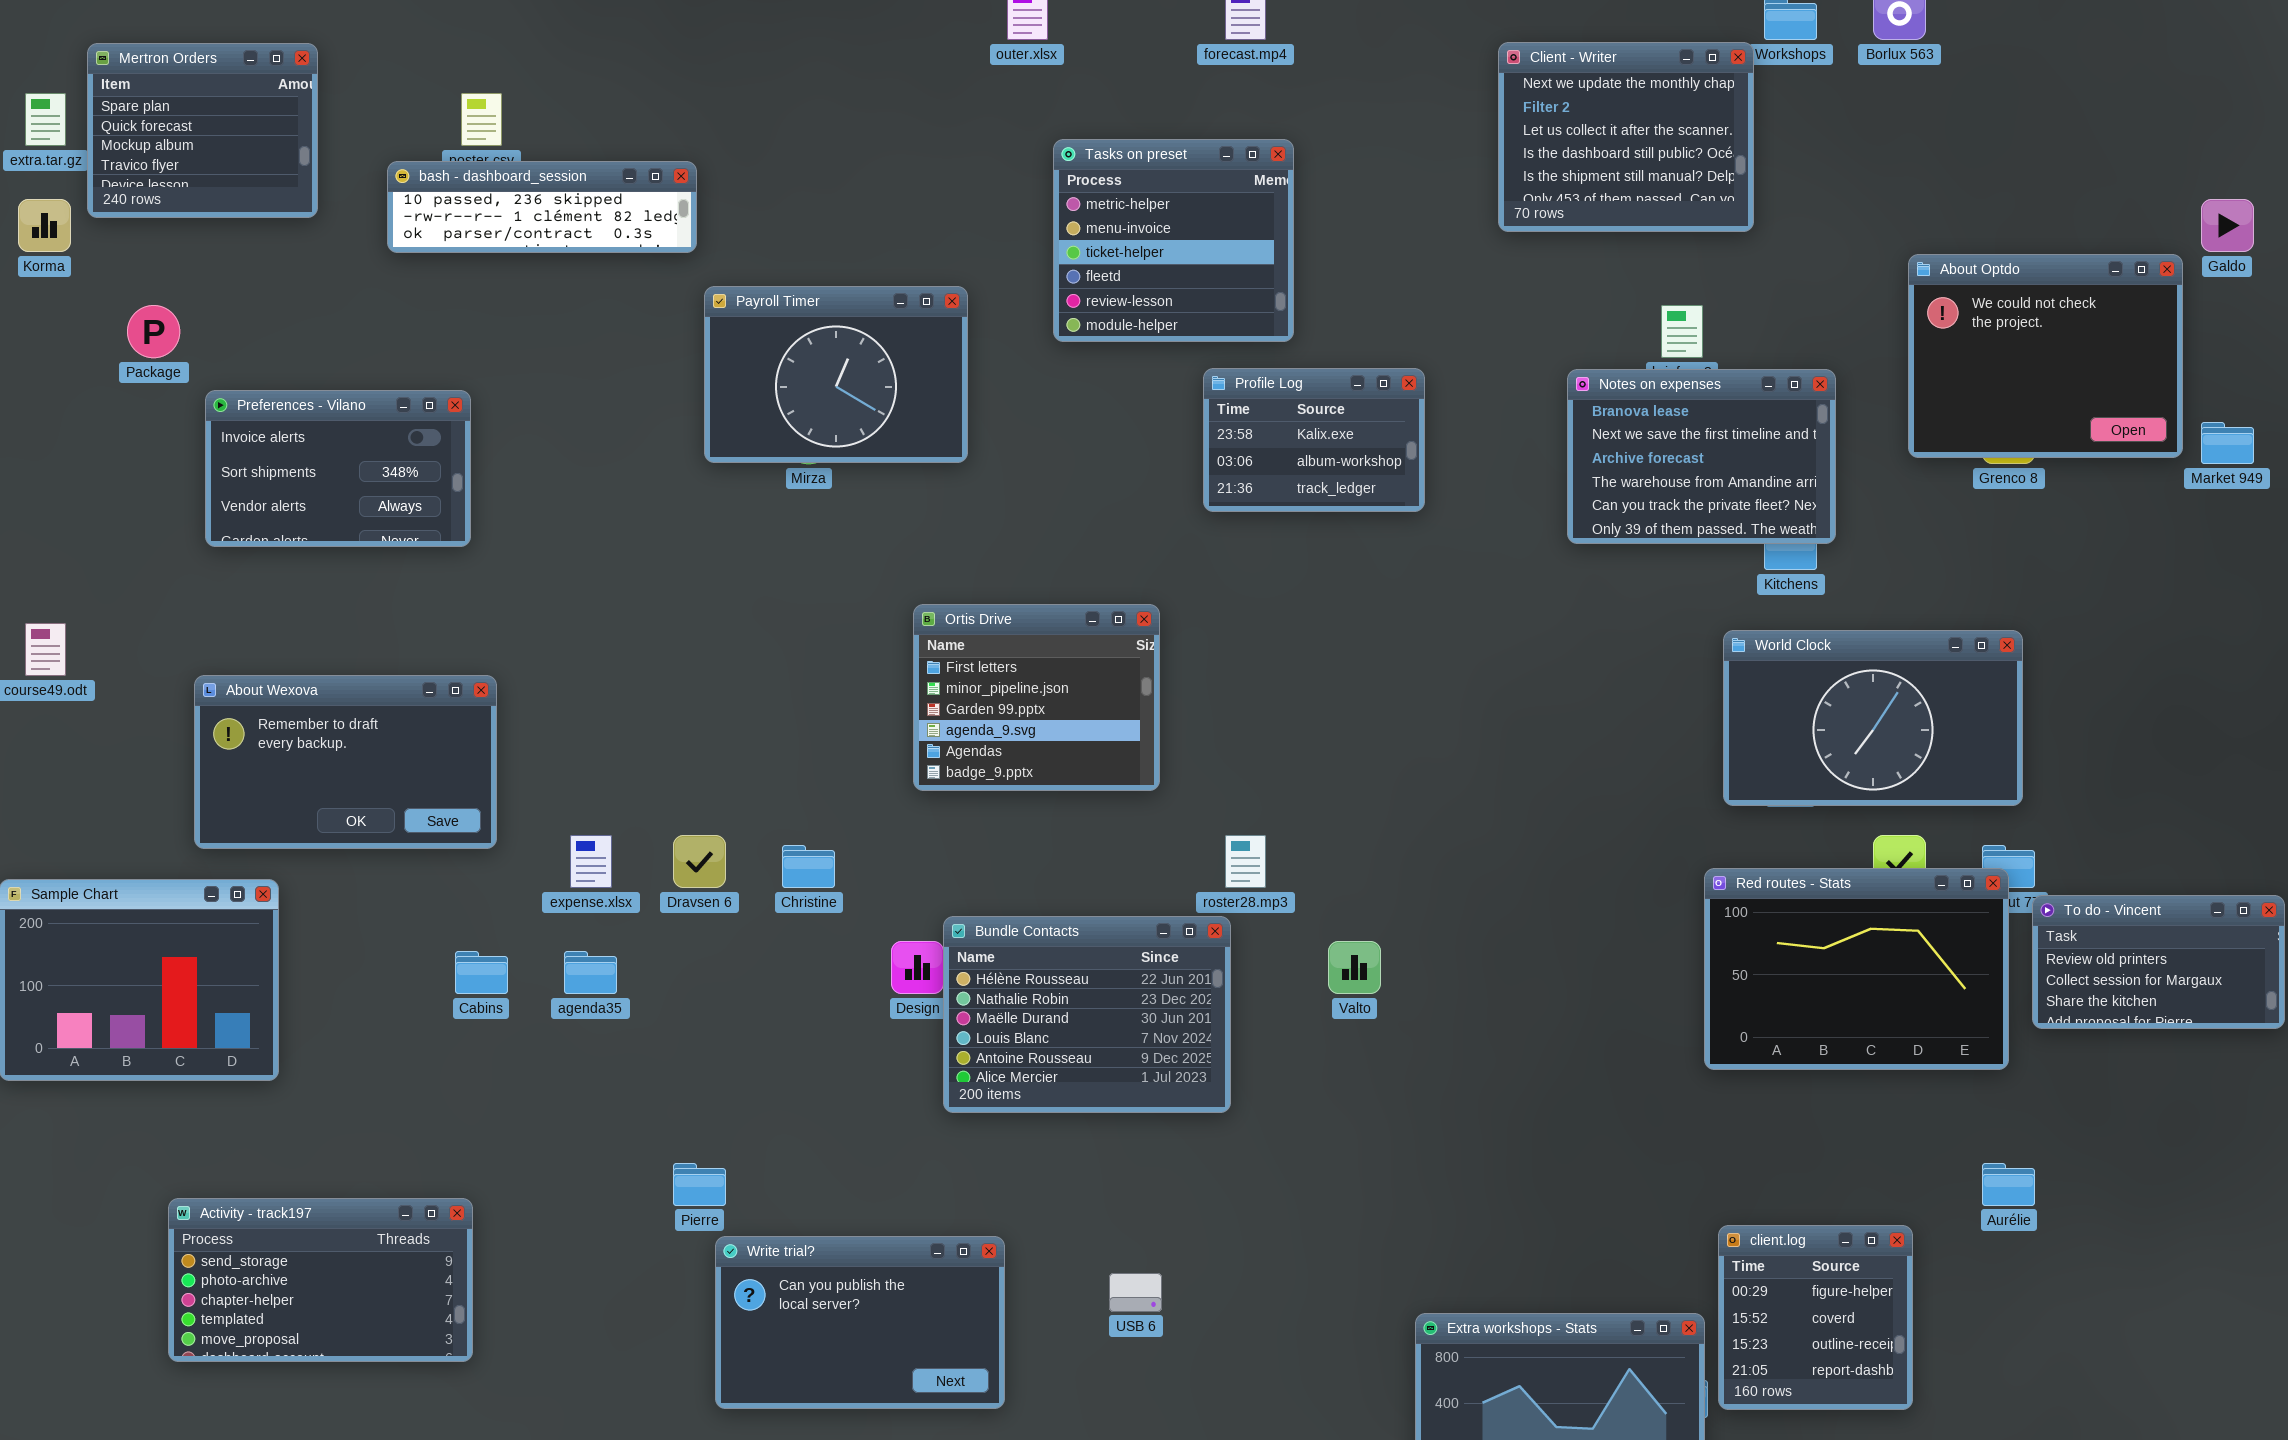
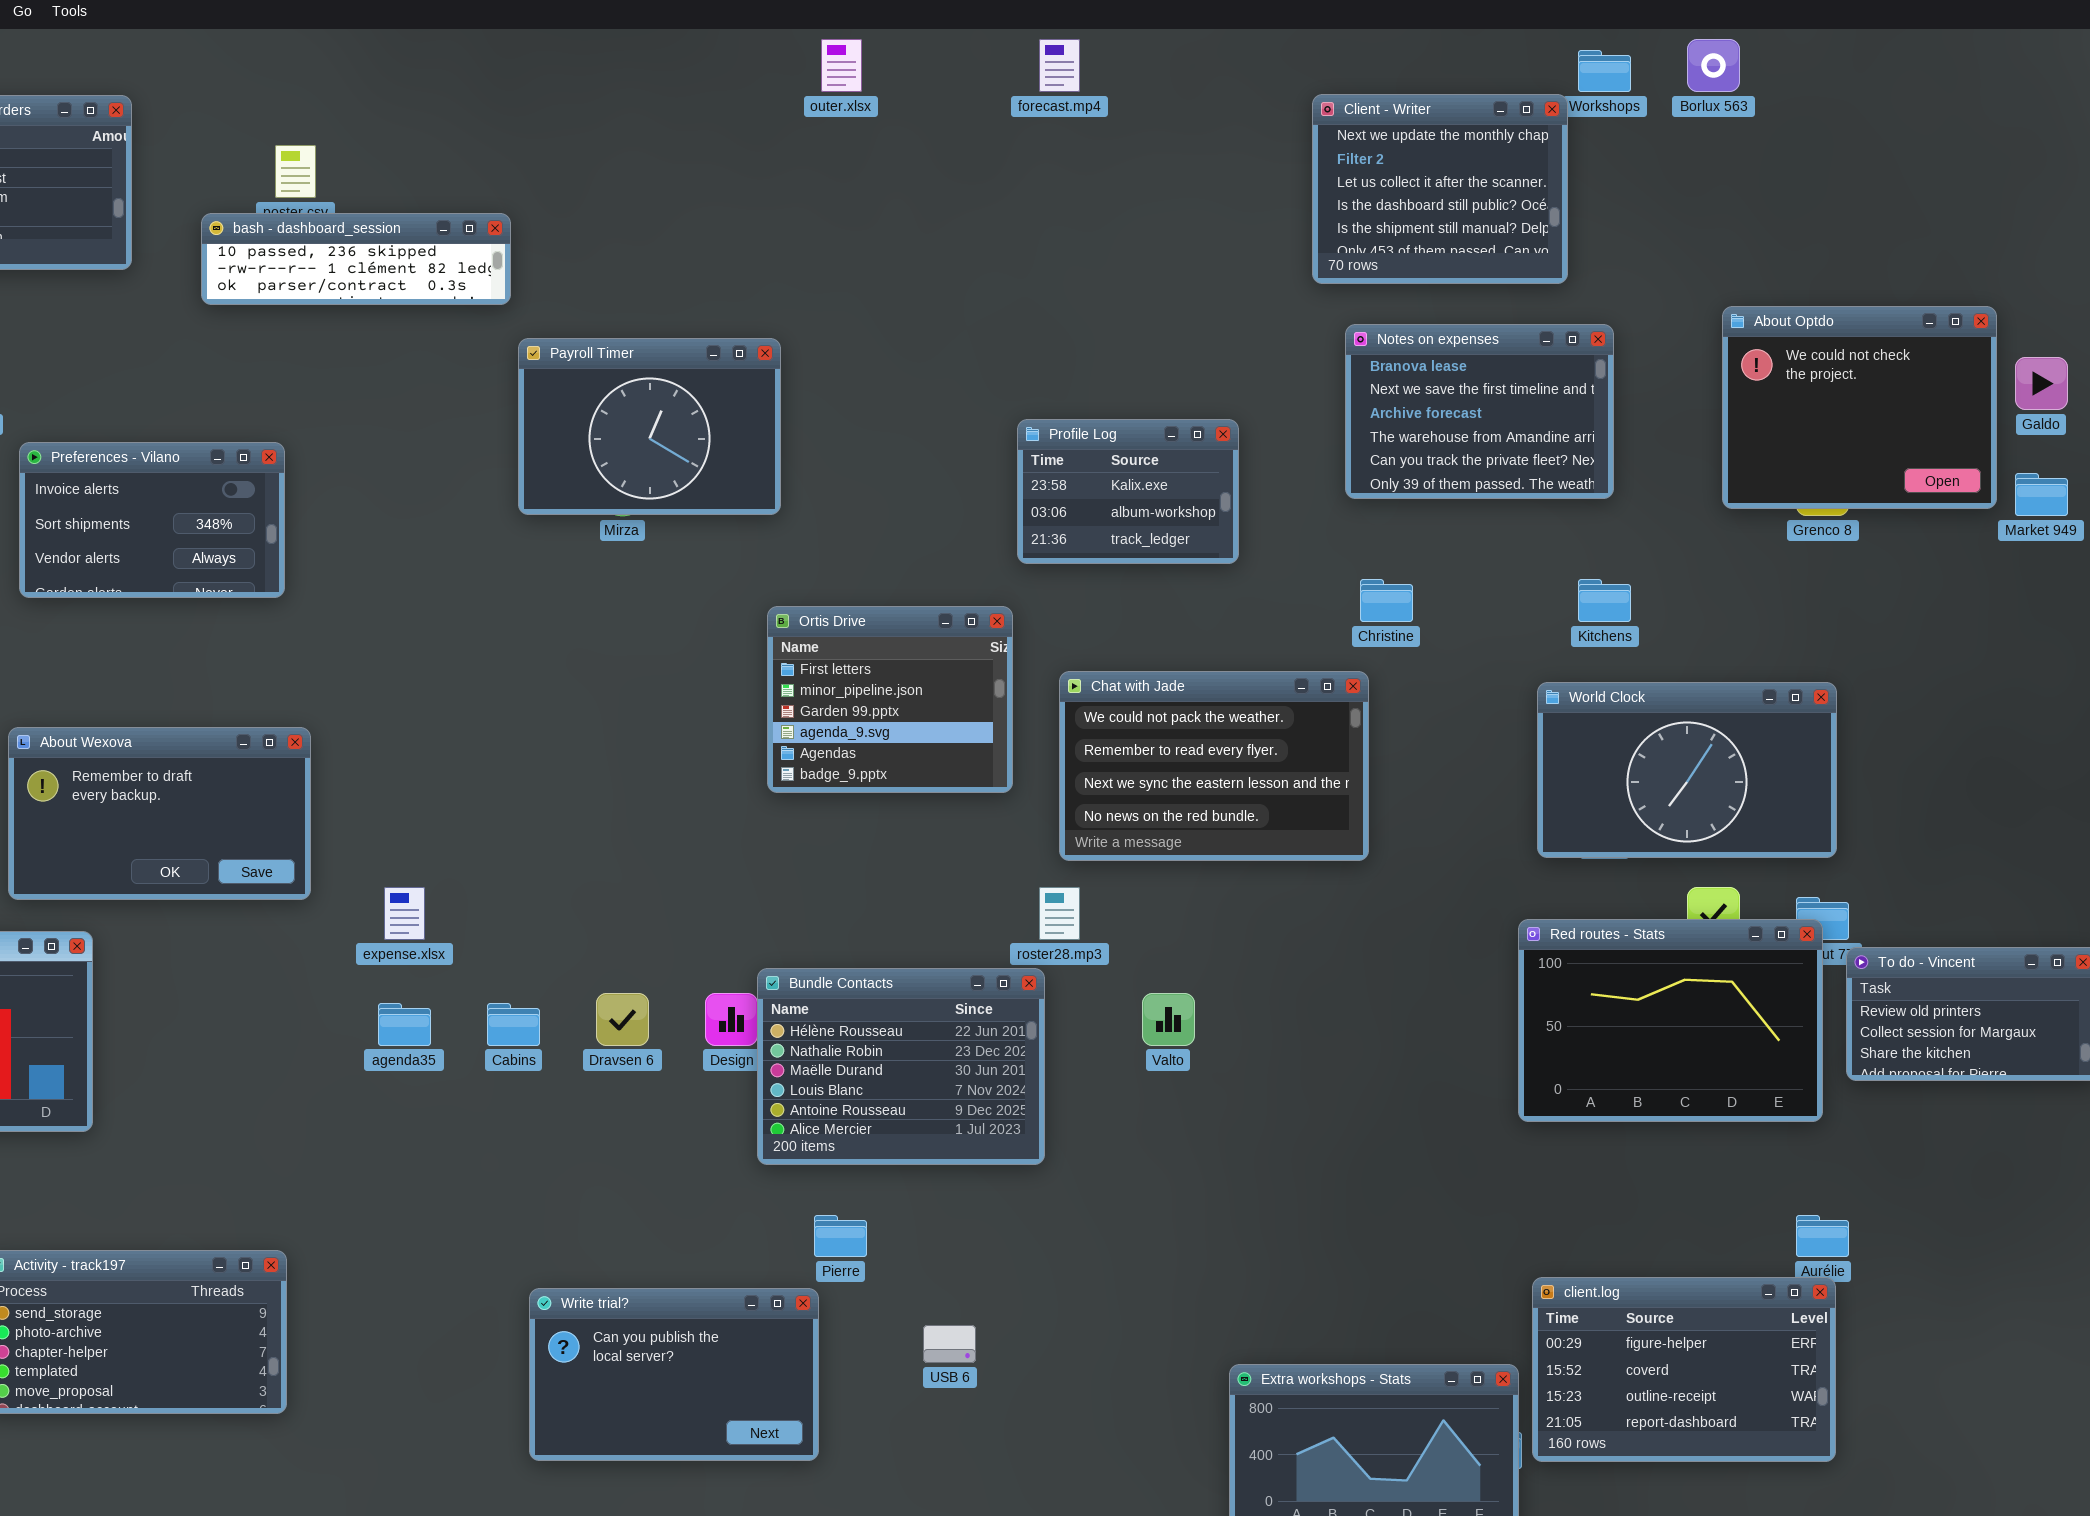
Tasks on preset: [1053,139,1294,342] -> none, closed
Galdo: [2201,199,2254,252] -> [2015,357,2068,410], moved
Notes on expenses: [1567,369,1836,544] -> [1345,324,1614,499], moved
Ortis Drive: [913,604,1160,791] -> [767,606,1013,793], moved
Chat with Jade: none -> [1059,671,1369,861], opened
Dravsen 6: [673,835,726,888] -> [596,993,649,1046], moved
Christine: [782,845,835,888] -> [1360,579,1413,622], moved
Cabins: [455,951,508,994] -> [487,1003,540,1046], moved
Pierre: [673,1163,726,1206] -> [814,1215,867,1257], moved
client.log: [1718,1225,1913,1410] -> [1532,1277,1836,1462], resized

